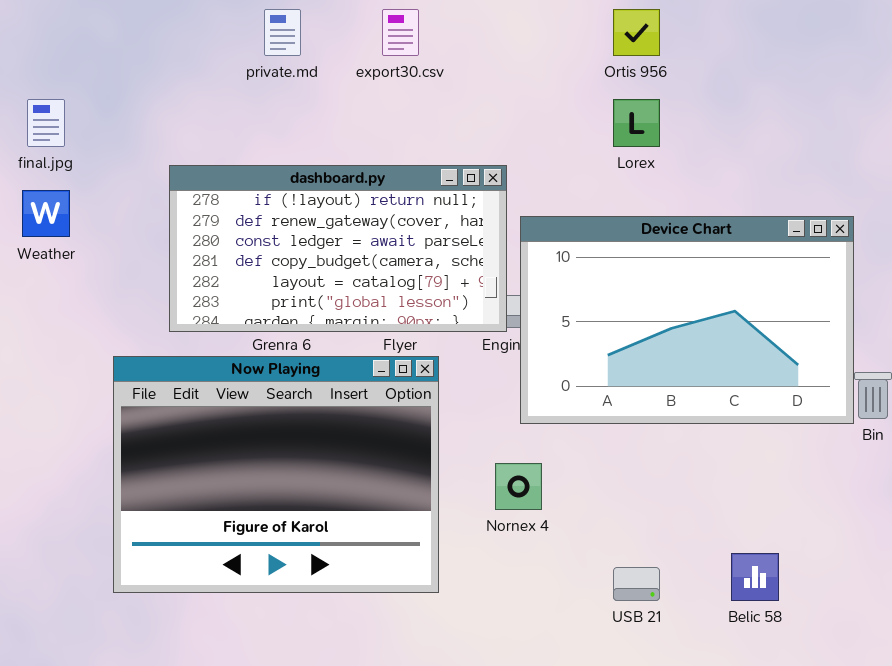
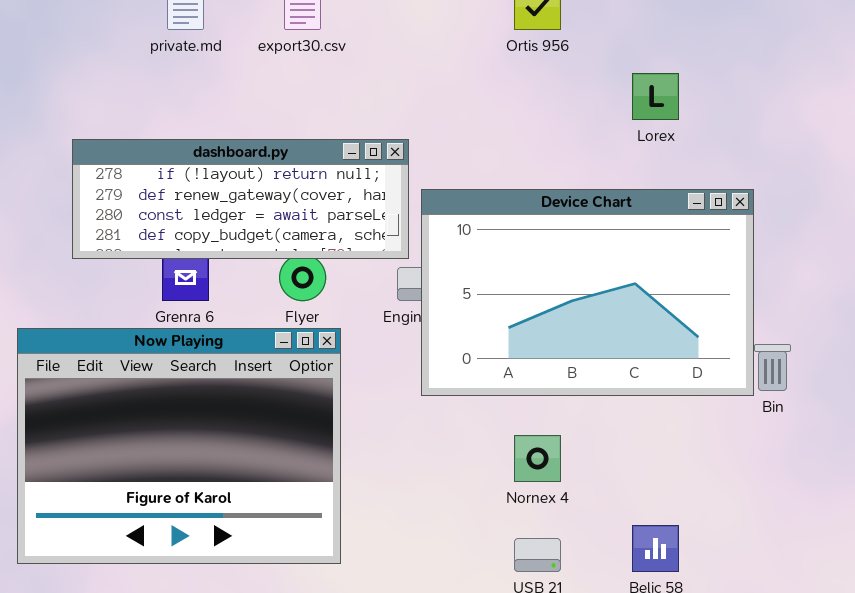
Lorex: [613,99,660,147] -> [632,73,679,120], moved
dashboard.py: [169,165,507,332] -> [72,139,409,259], resized
Nornex 4: [495,463,542,510] -> [514,435,561,482], moved

